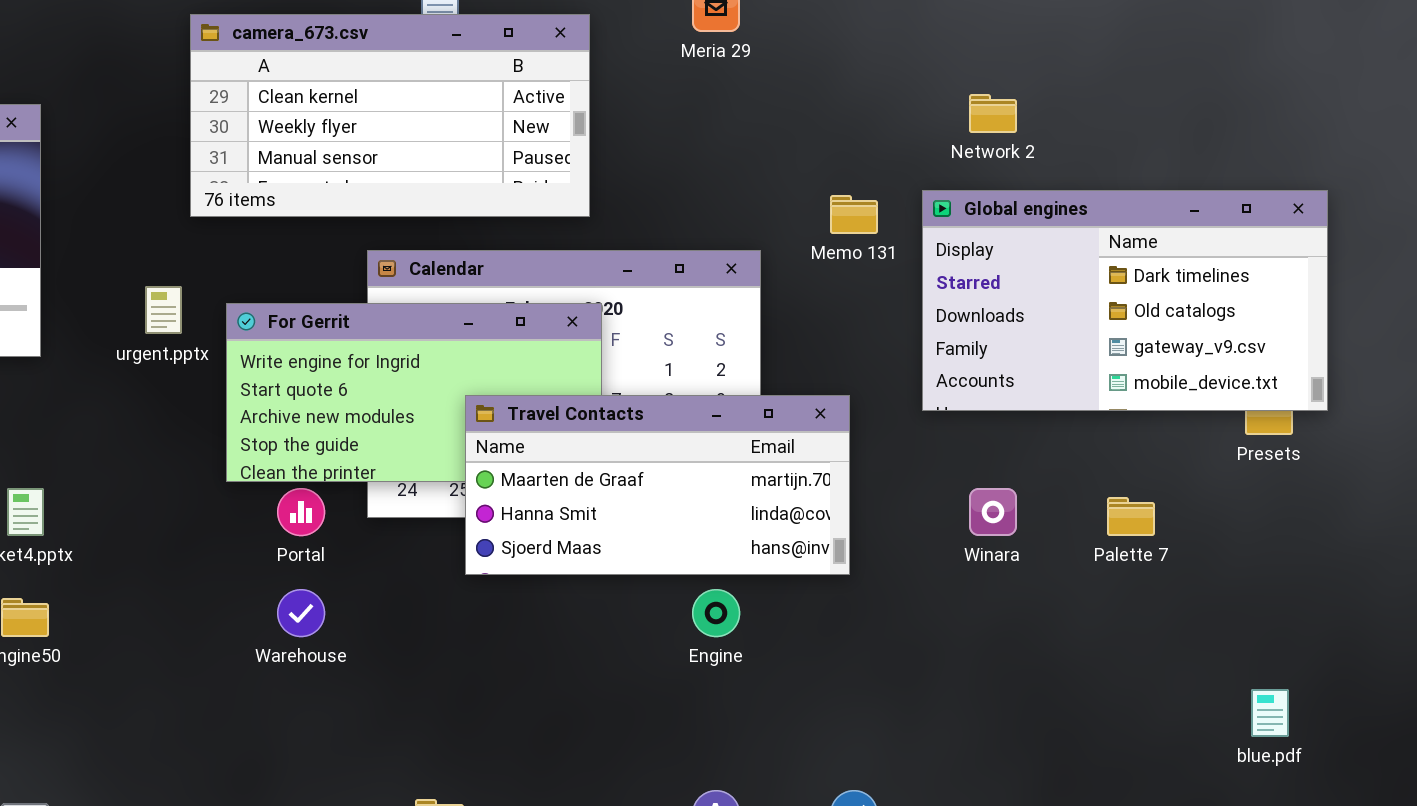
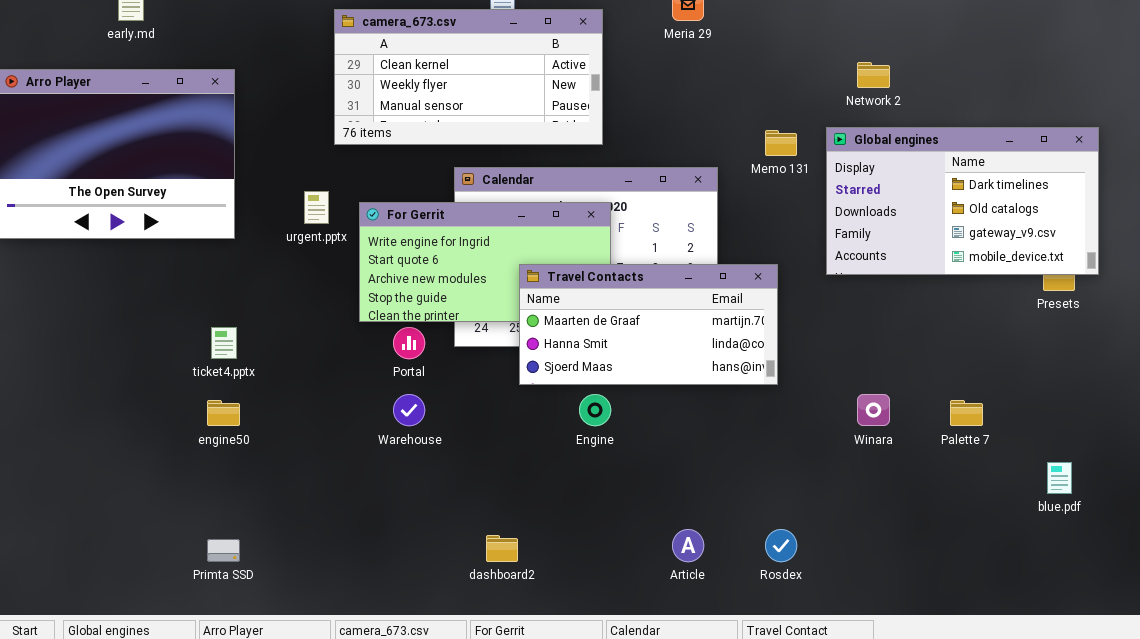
Winara: [969,488,1017,536] -> [857,394,890,426], moved
Palette 7: [1107,497,1155,536] -> [950,400,983,426], moved
Engine: [692,589,740,637] -> [579,394,611,426], moved

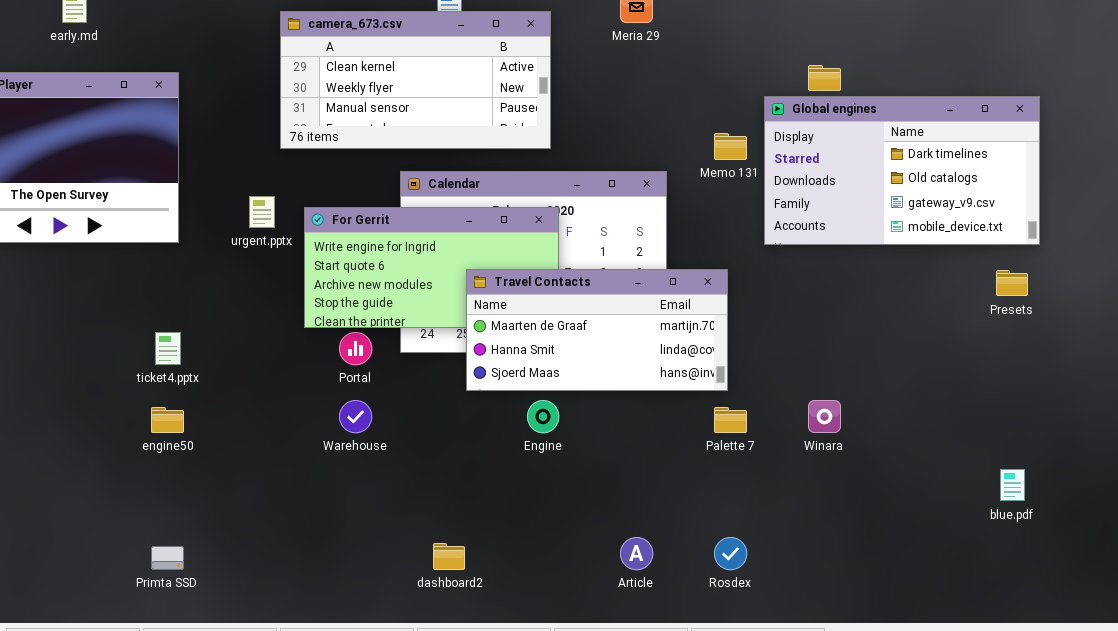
Global engines: [826,127,1099,275] -> [764,96,1040,245], moved
Palette 7: [950,400,983,426] -> [714,407,747,433], moved

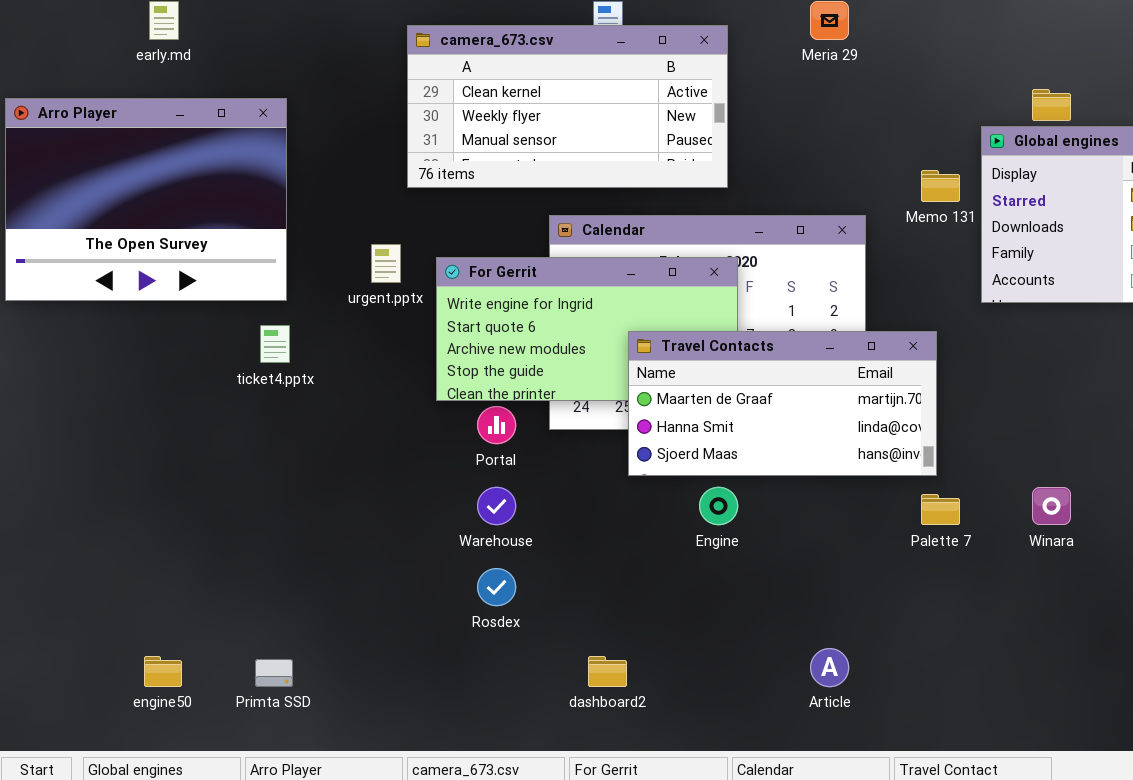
ticket4.pptx: [155,332,181,365] -> [260,325,290,363], moved
engine50: [151,407,184,433] -> [144,656,182,687], moved
Rosdex: [714,537,747,570] -> [477,568,516,606], moved

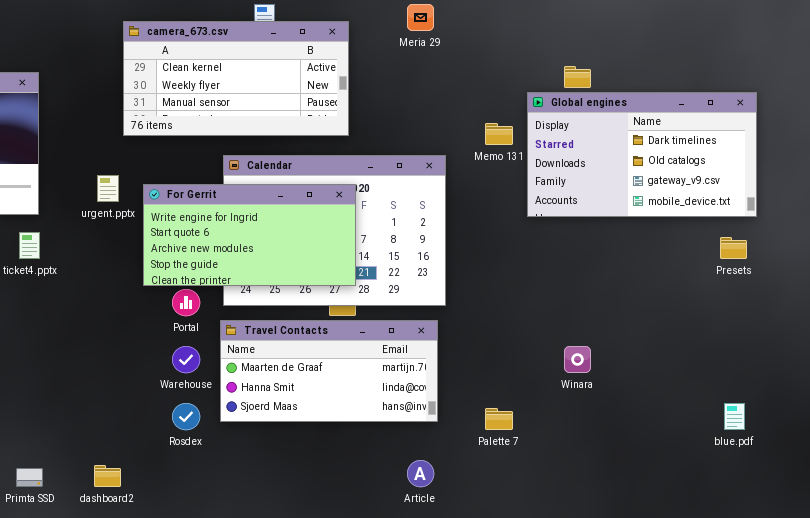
Travel Contacts: [628,331,937,476] -> [220,320,438,422], moved
Palette 7: [921,494,960,525] -> [485,408,513,430], moved
dashboard2: [588,656,627,687] -> [94,465,121,487], moved

